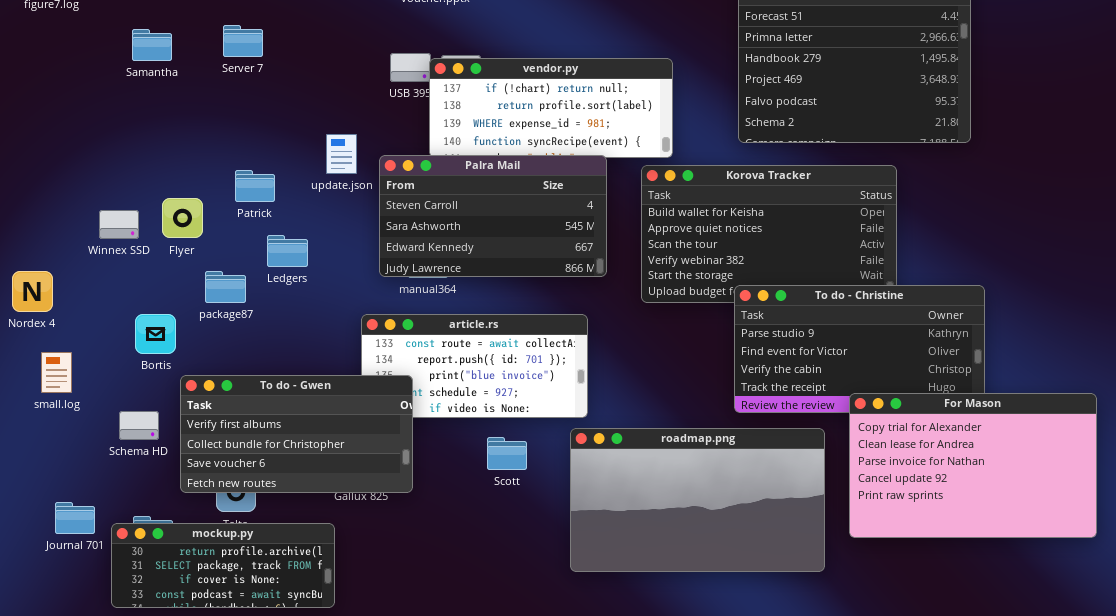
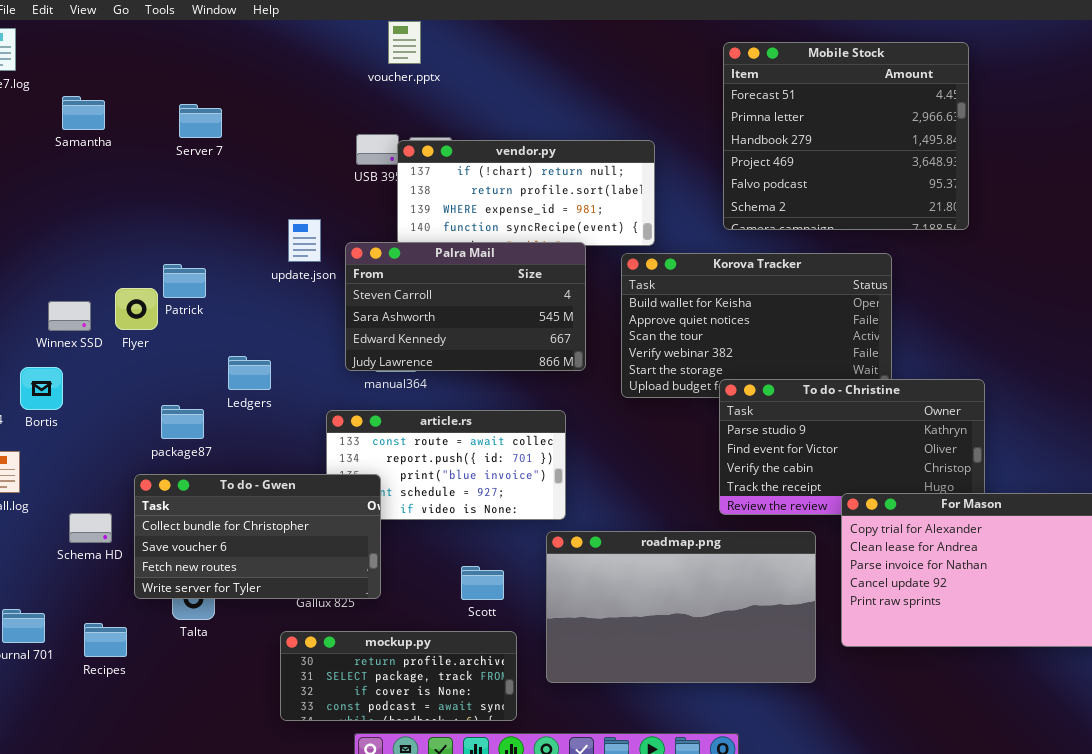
Samantha: [132,29,172,61] -> [62,96,105,130], moved
Patrick: [235,170,275,202] -> [163,264,206,298], moved
Ledgers: [267,235,308,267] -> [228,356,271,390], moved
package87: [205,271,246,303] -> [161,405,204,439], moved
Bortis: [135,314,176,354] -> [20,367,63,410], moved
To do - Gwen: [180,375,413,493] -> [134,474,381,599], scrolled down 1 row
Scott: [487,437,527,470] -> [461,566,504,600], moved
mockup.py: [111,523,335,608] -> [280,631,517,721], moved

